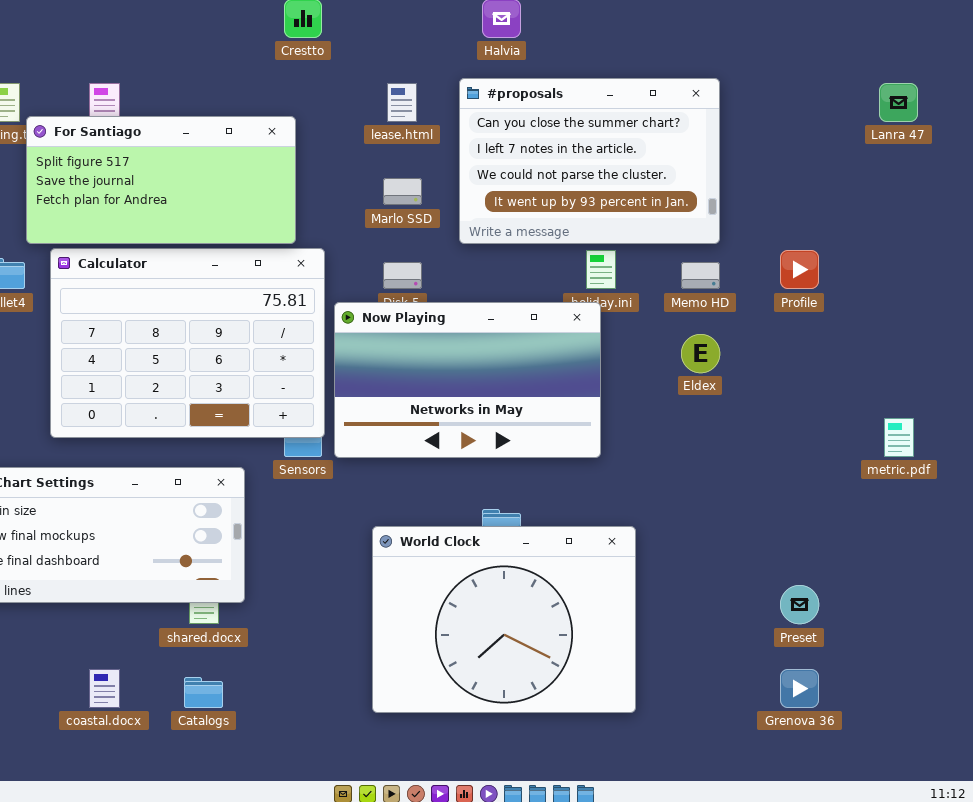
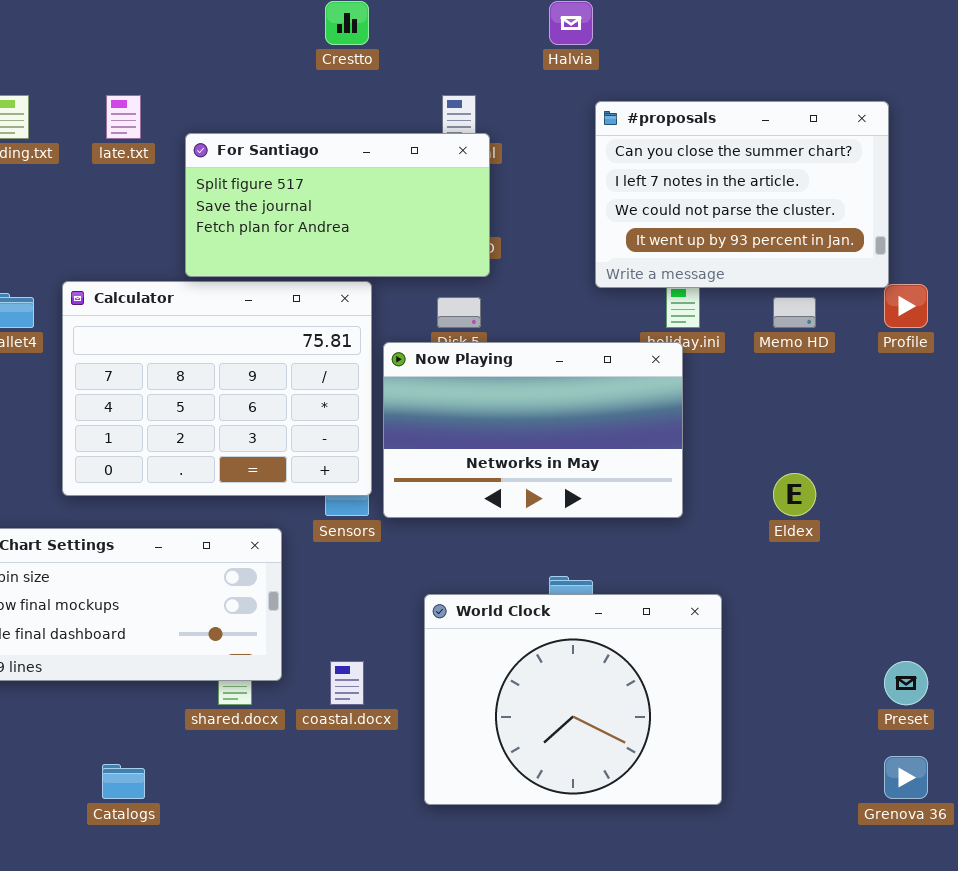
#proposals: [459,78,720,244] -> [595,101,889,288], moved
For Santiago: [26,116,296,244] -> [185,133,490,277], moved
Eldex: [681,334,720,373] -> [773,473,816,516], moved
coastal.docx: [89,669,120,708] -> [330,661,364,705], moved
Catalogs: [184,677,223,708] -> [102,764,145,799], moved

